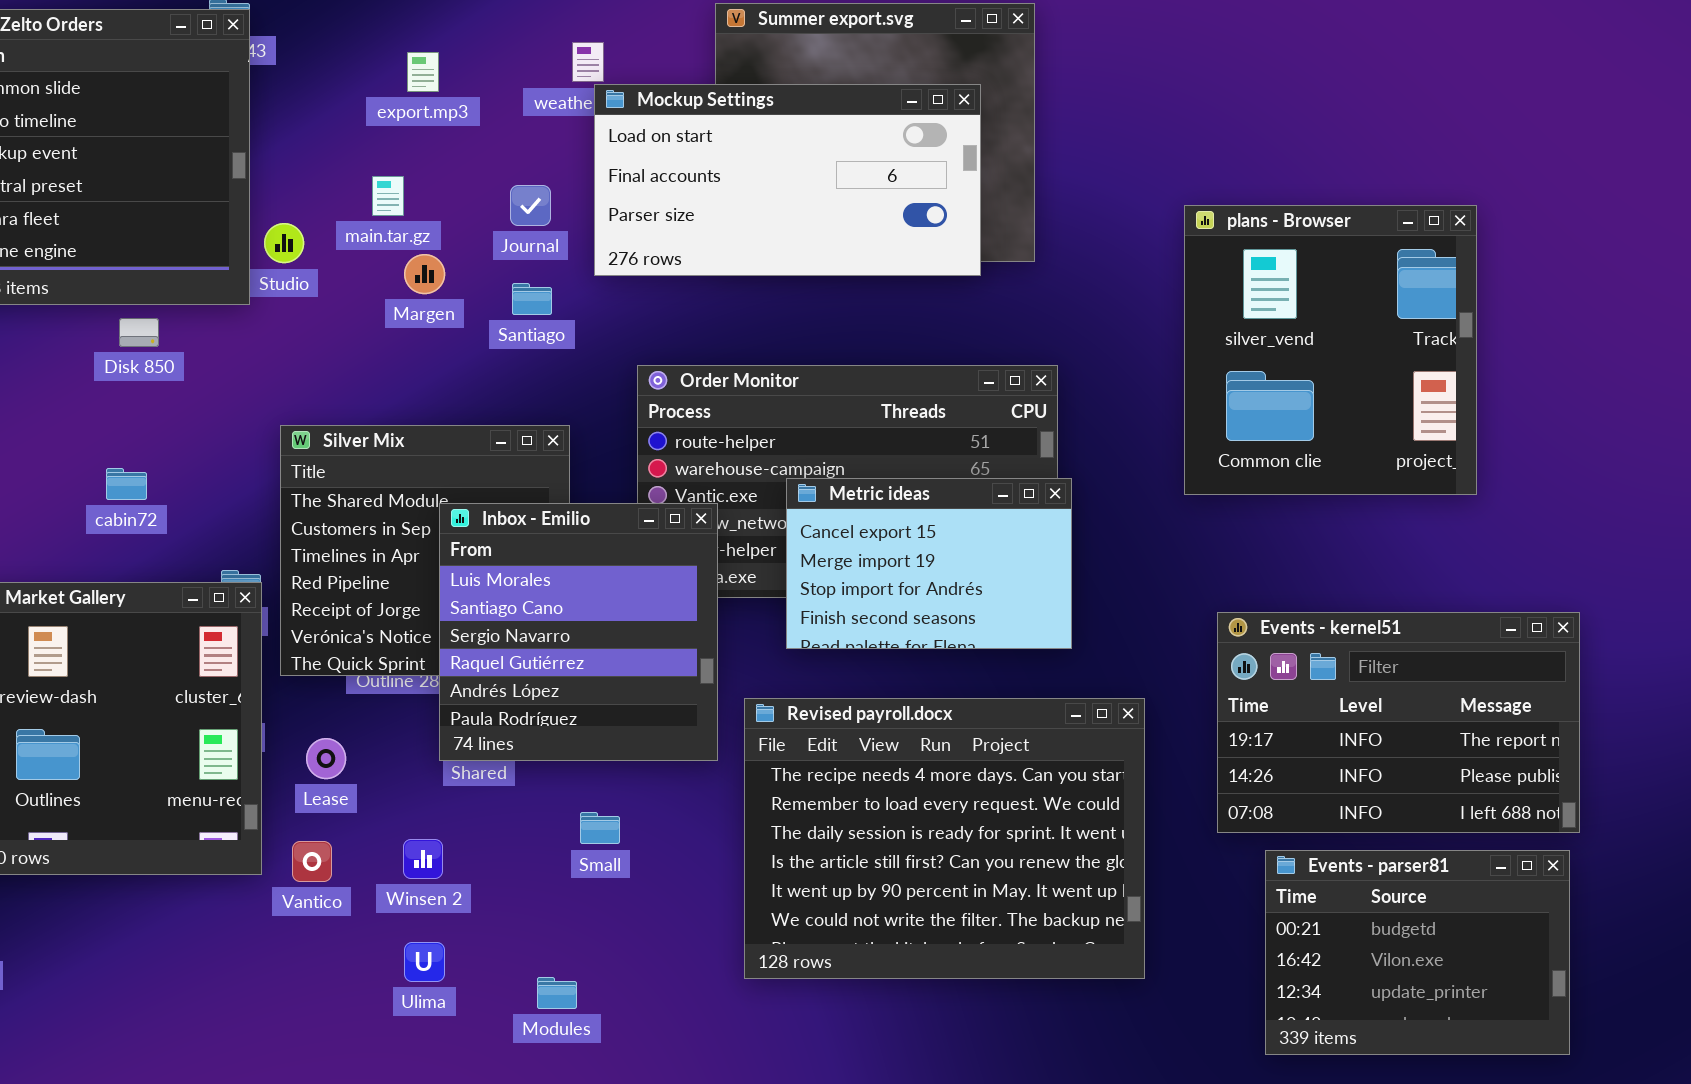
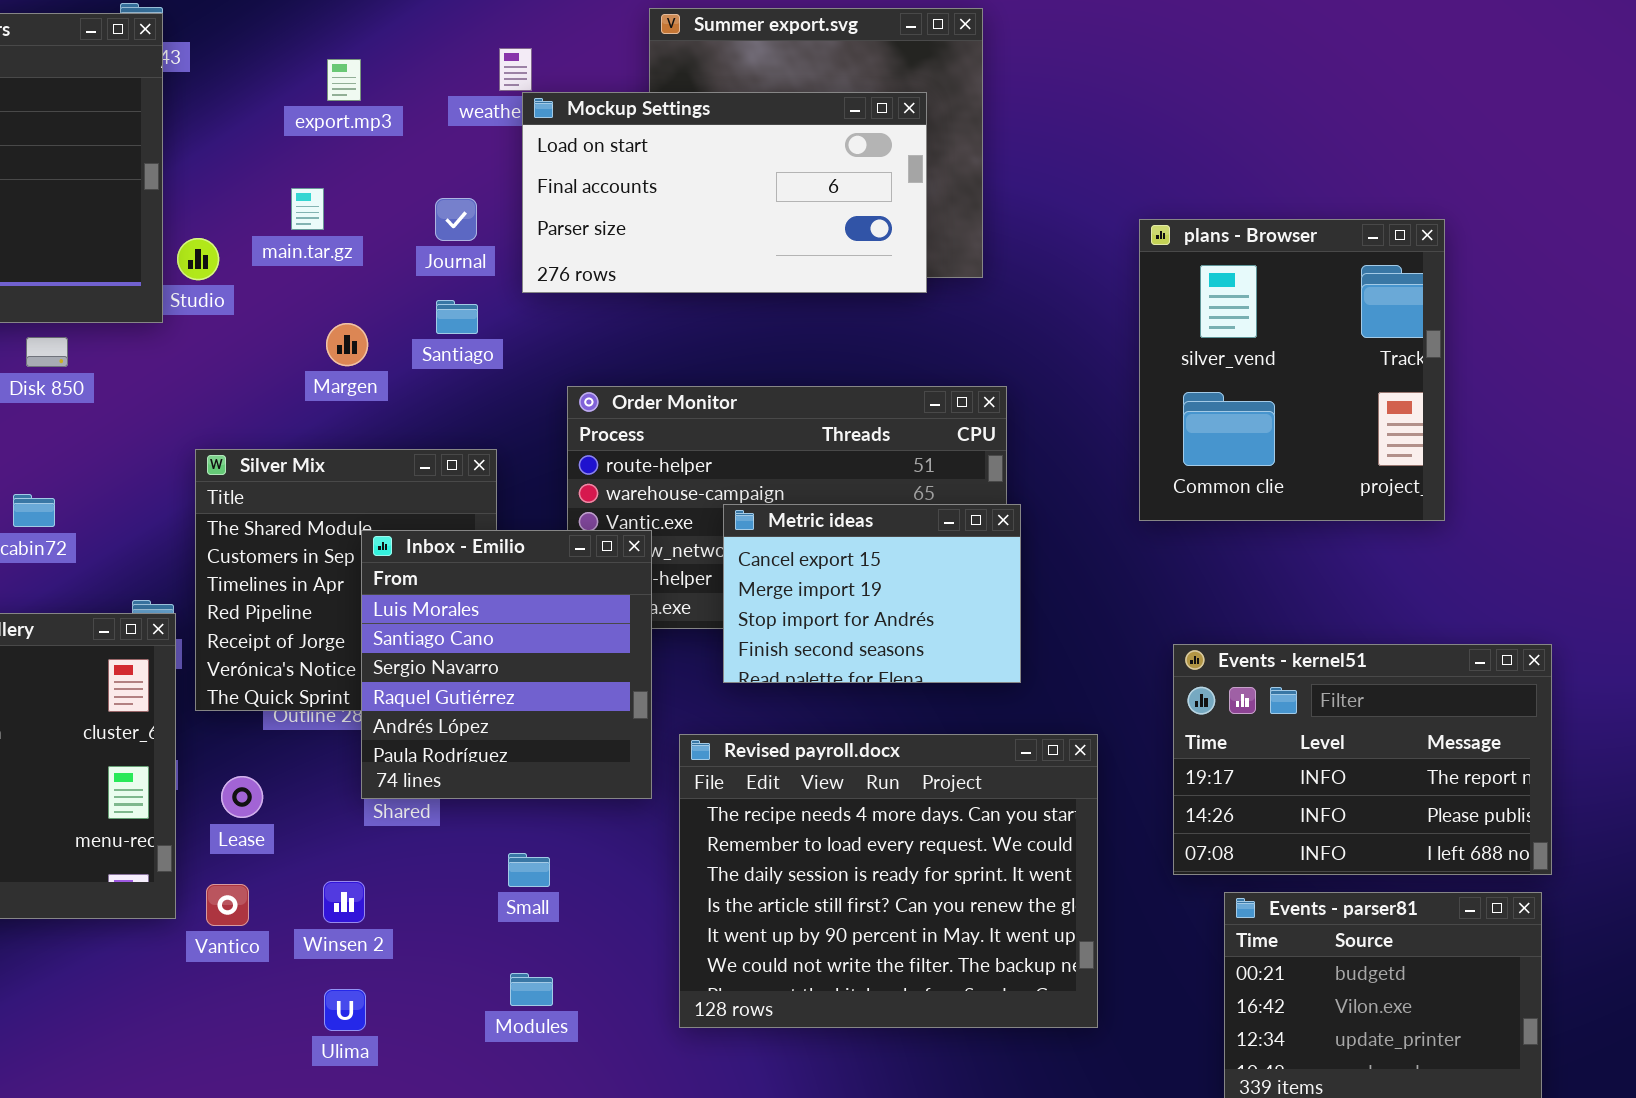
Margen: [404,254,445,294] -> [326,323,368,366], moved
Modules: [537,977,577,1009] -> [510,973,553,1006], moved

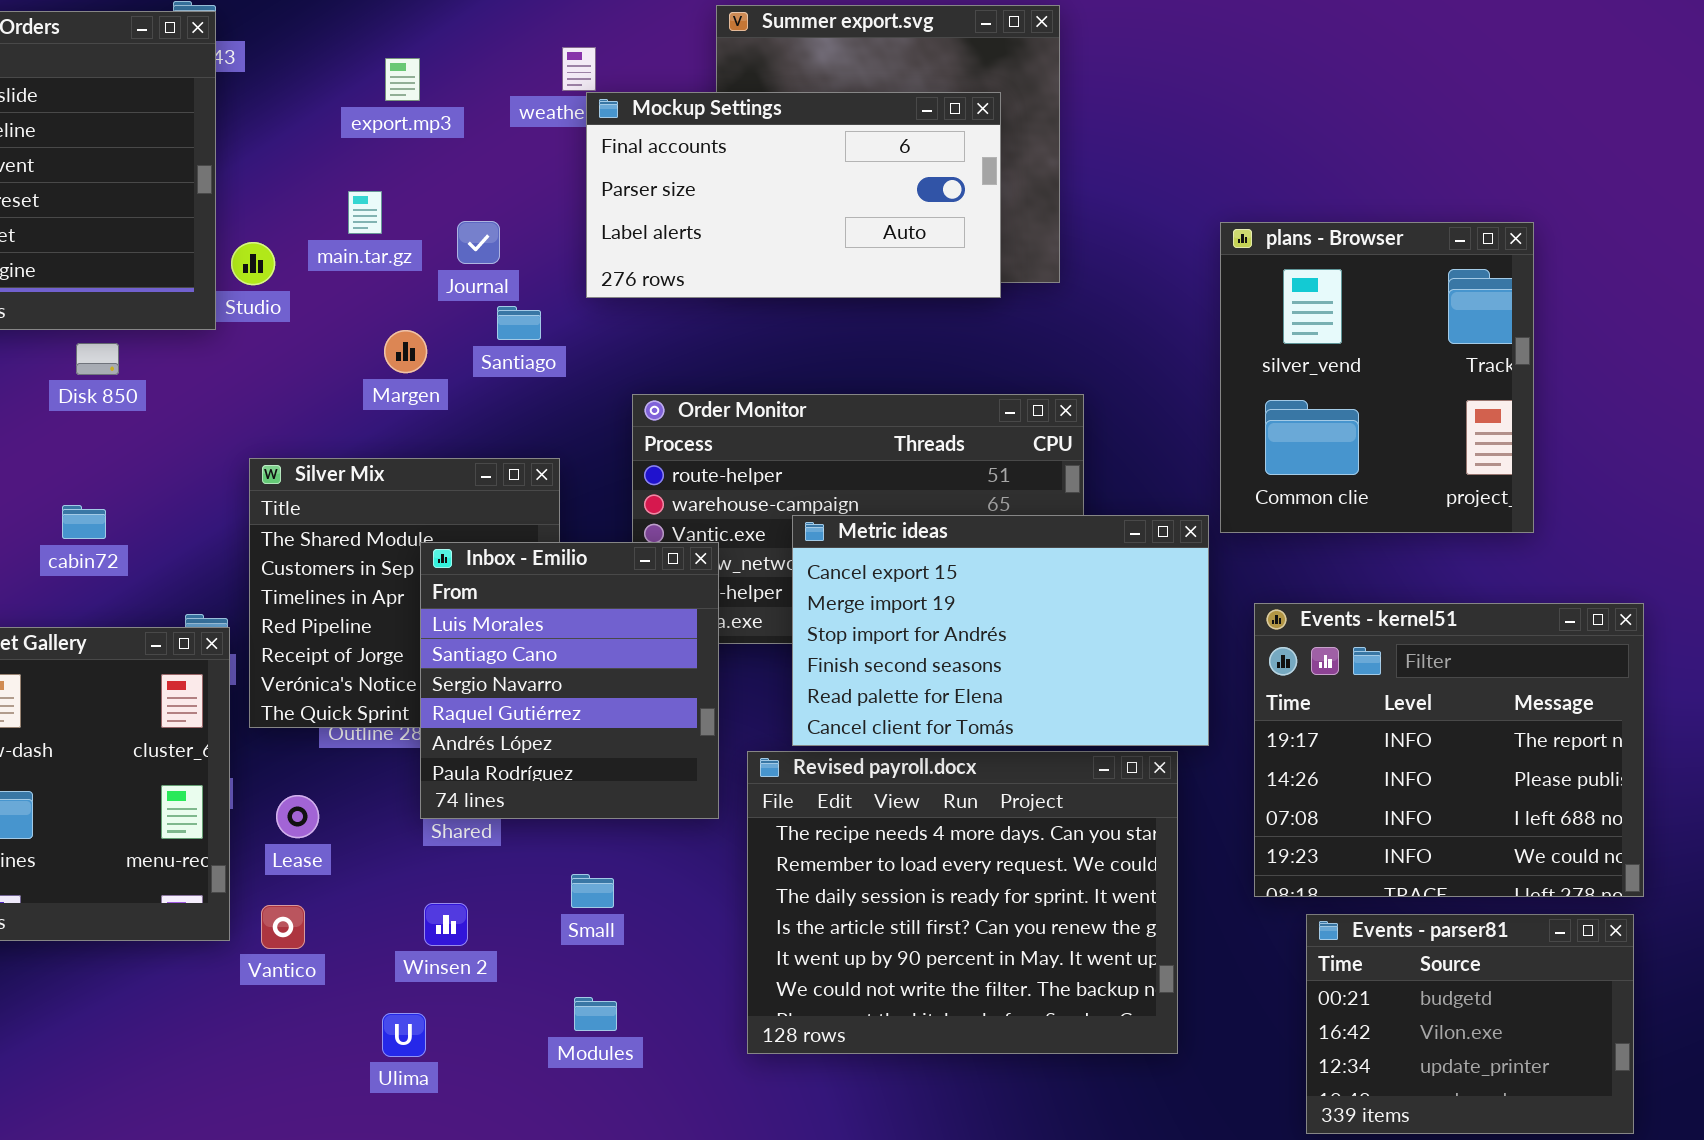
Mockup Settings: [522,92,927,293] -> [586,92,1001,298], scrolled down 1 row
Journal: [435,198,477,241] -> [457,221,500,264], moved
Metric ideas: [723,504,1021,683] -> [792,515,1209,746], resized
Events - kernel51: [1173,644,1552,875] -> [1254,603,1644,897], resized
Winsen 2: [323,881,365,923] -> [424,903,468,946], moved

